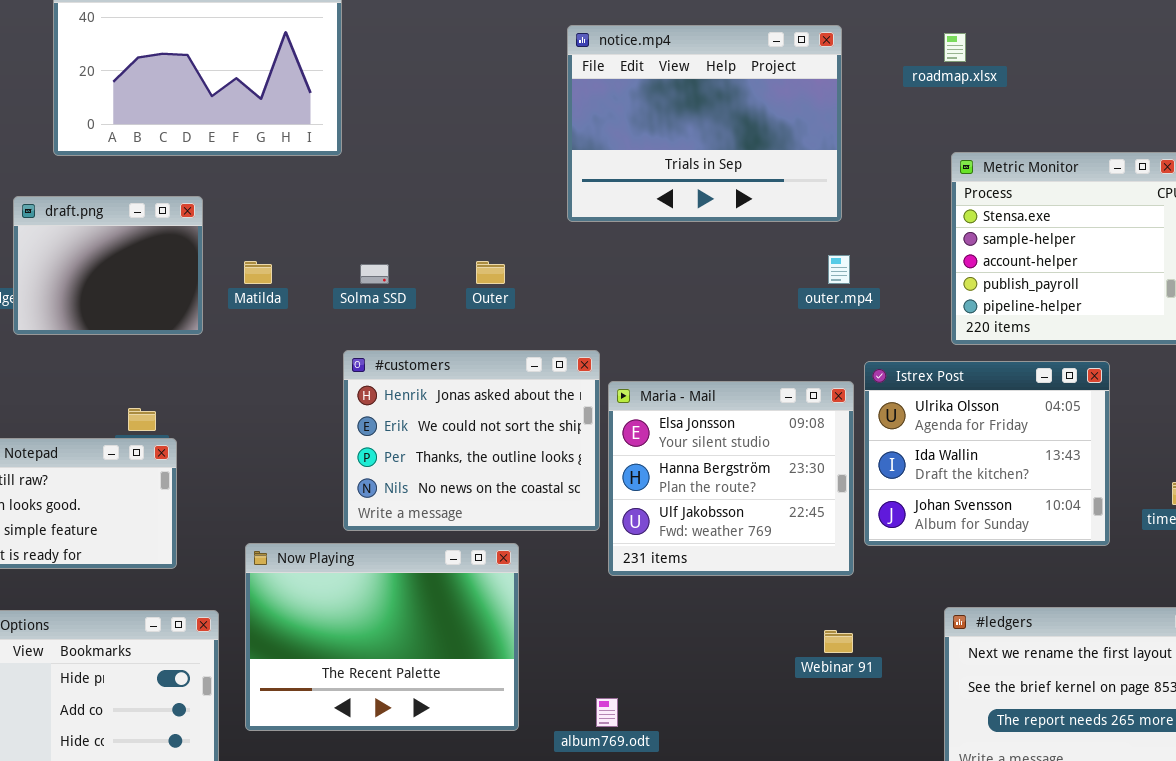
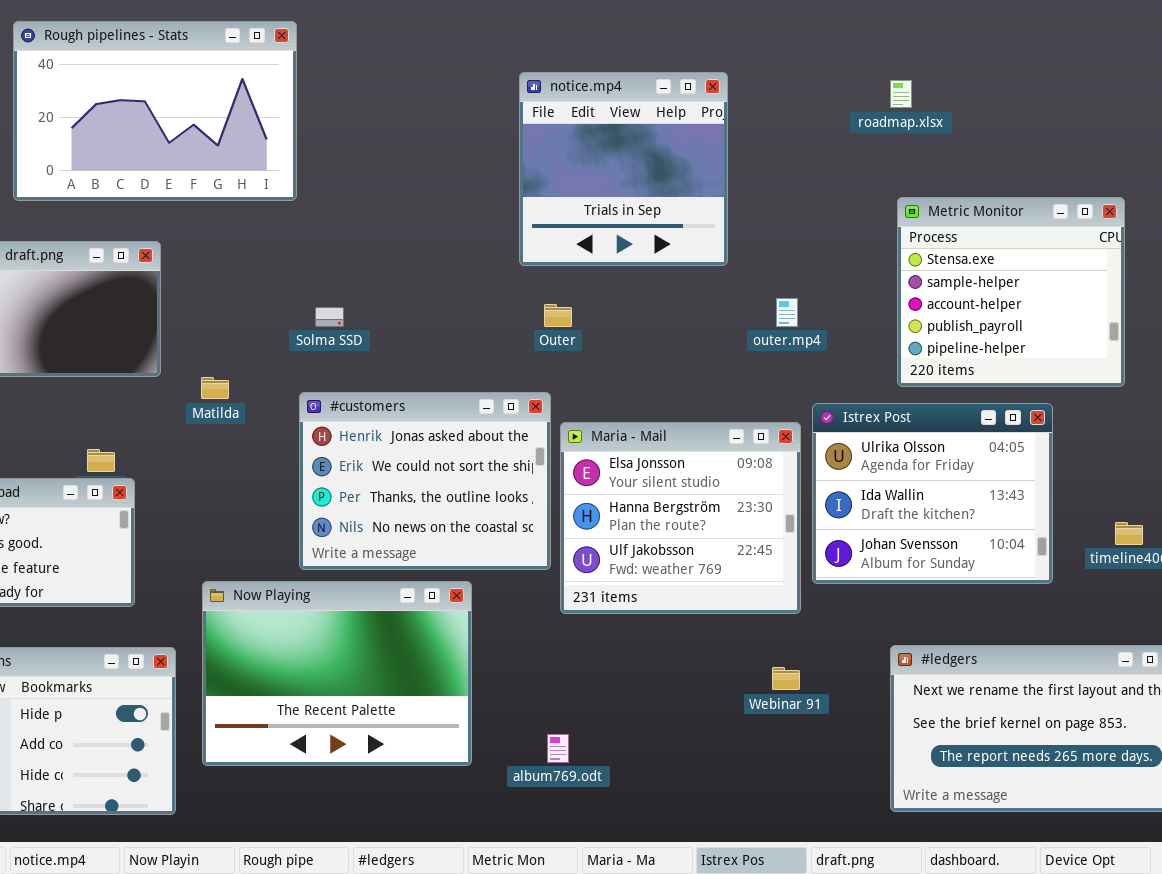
notice.mp4: [567,25,842,222] -> [519,72,728,266], resized
Matilda: [244,261,272,284] -> [201,377,229,399], moved
Outer: [476,261,505,284] -> [544,304,572,327], moved

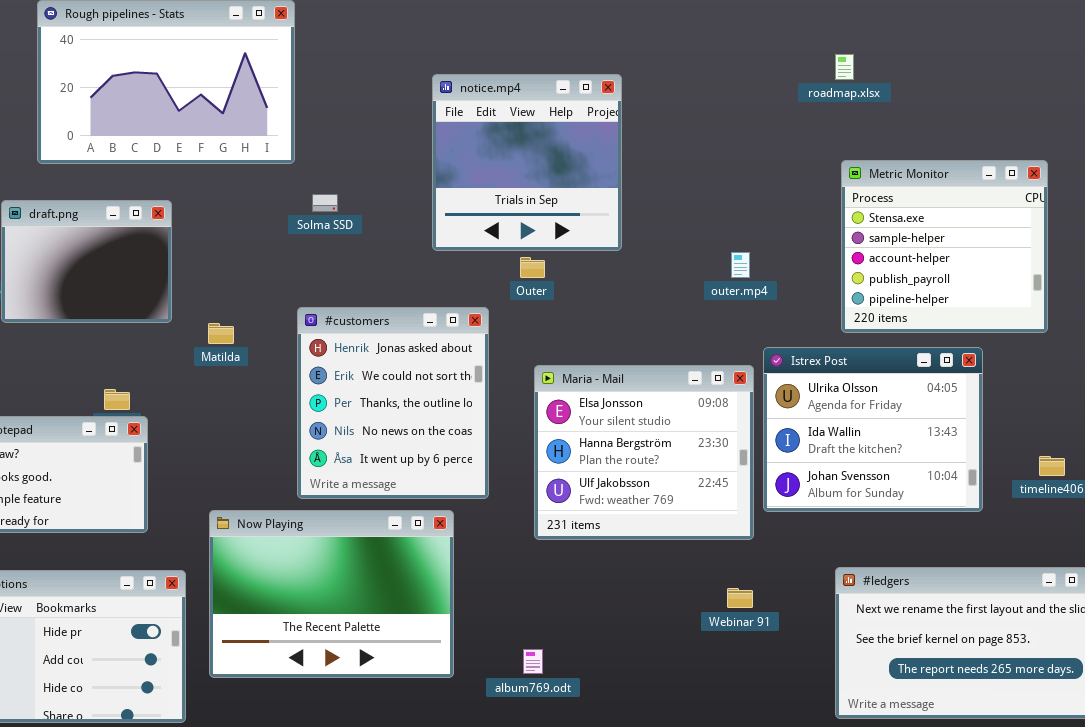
notice.mp4: [519,72,728,266] -> [432,74,622,251], moved
Solma SSD: [315,307,344,327] -> [312,194,338,212], moved
#customers: [299,392,551,570] -> [297,307,489,499], resized

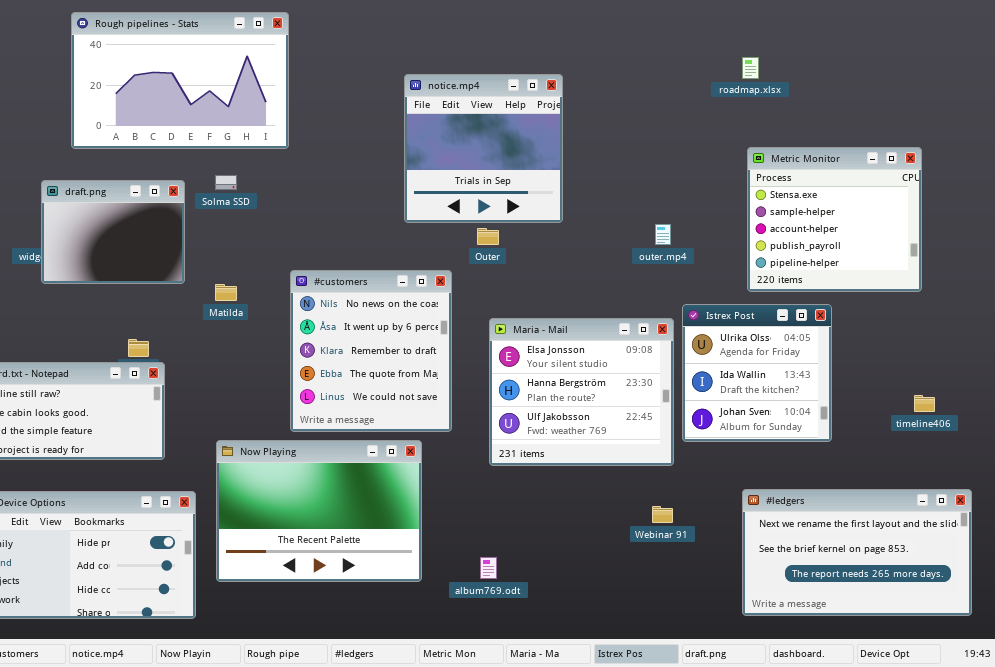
Solma SSD: [312,194,338,212] -> [215,175,237,190], moved
#customers: [297,307,489,499] -> [290,270,452,432], scrolled down 3 rows
Istrex Post: [763,347,983,512] -> [682,304,832,442], resized

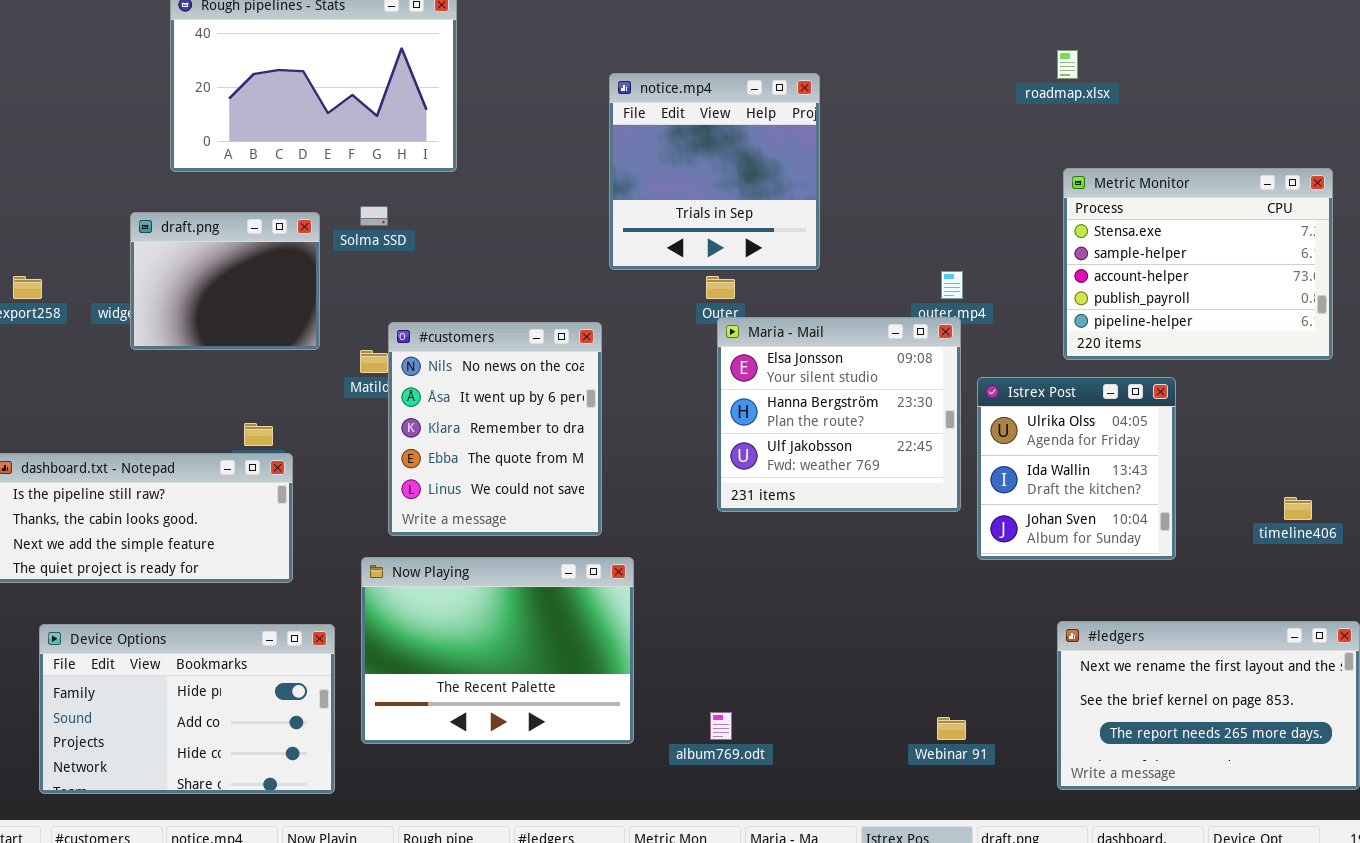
Metric Monitor: [747,147,922,292] -> [1063,168,1333,360], resized
#customers: [290,270,452,432] -> [388,322,602,536], moved
Maria - Mail: [489,318,674,466] -> [717,317,961,512], moved
Webinar 91: [652,506,673,523] -> [937,717,966,740], moved

